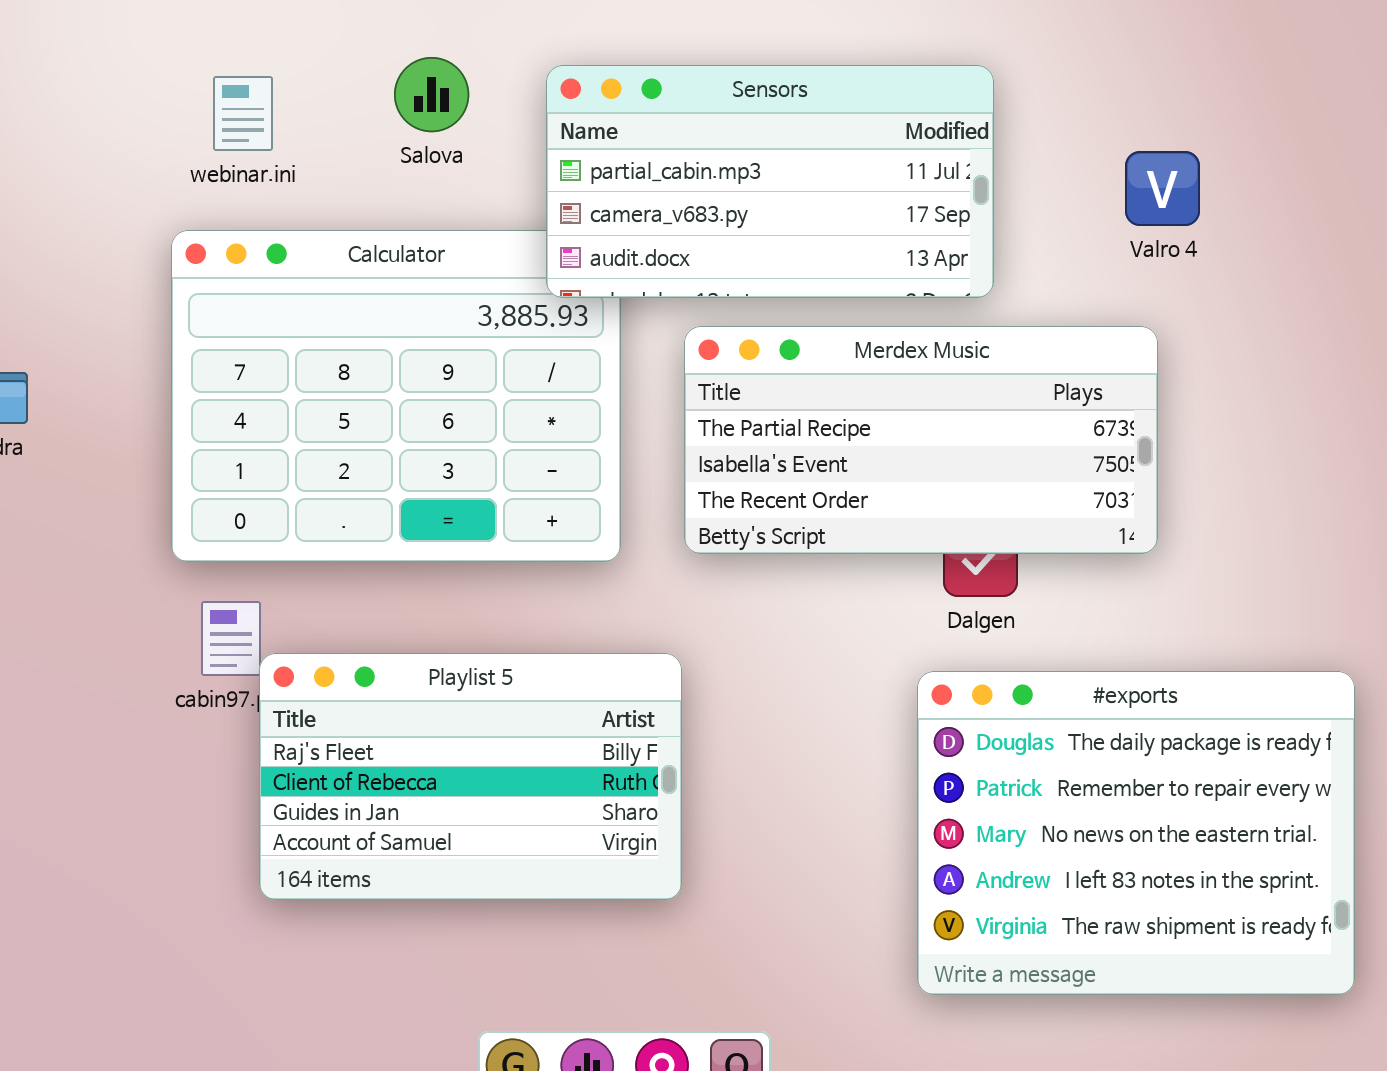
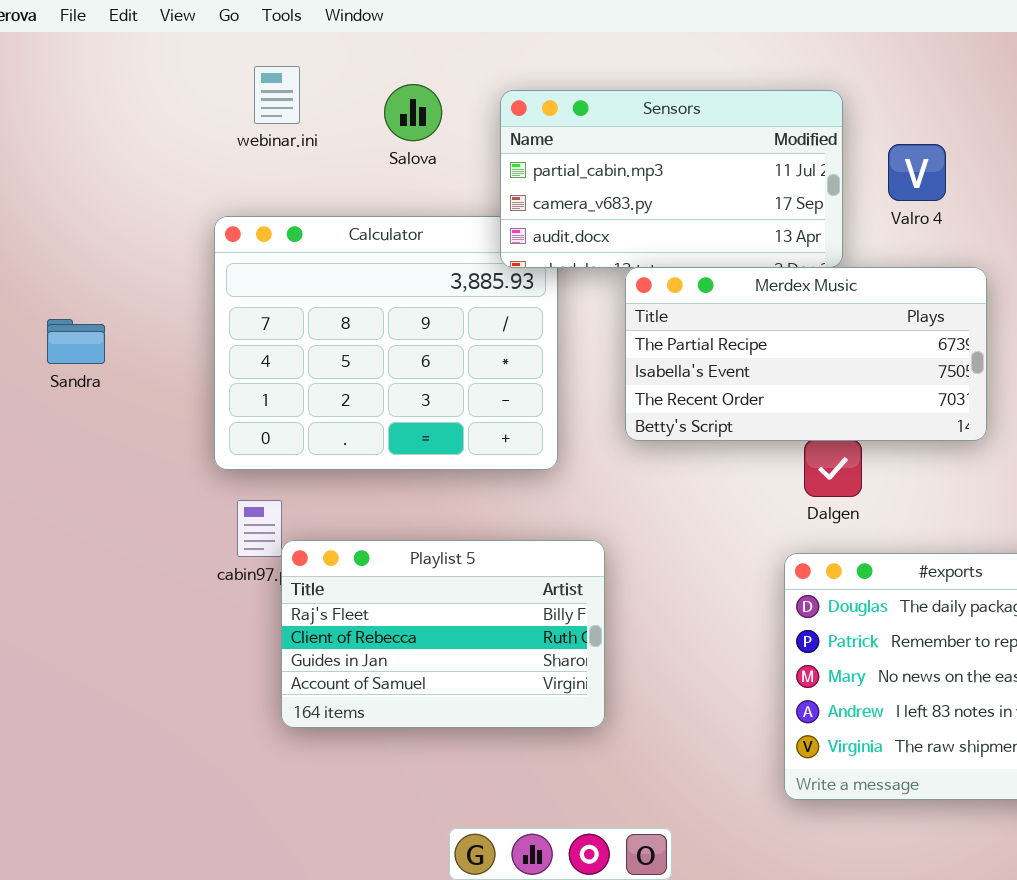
webinar.ini: [213,76,273,151] -> [254,66,300,124], moved
Valro 4: [1125,151,1200,226] -> [888,144,946,201], moved
Merdex Music: [684,326,1158,554] -> [625,267,987,441], moved

